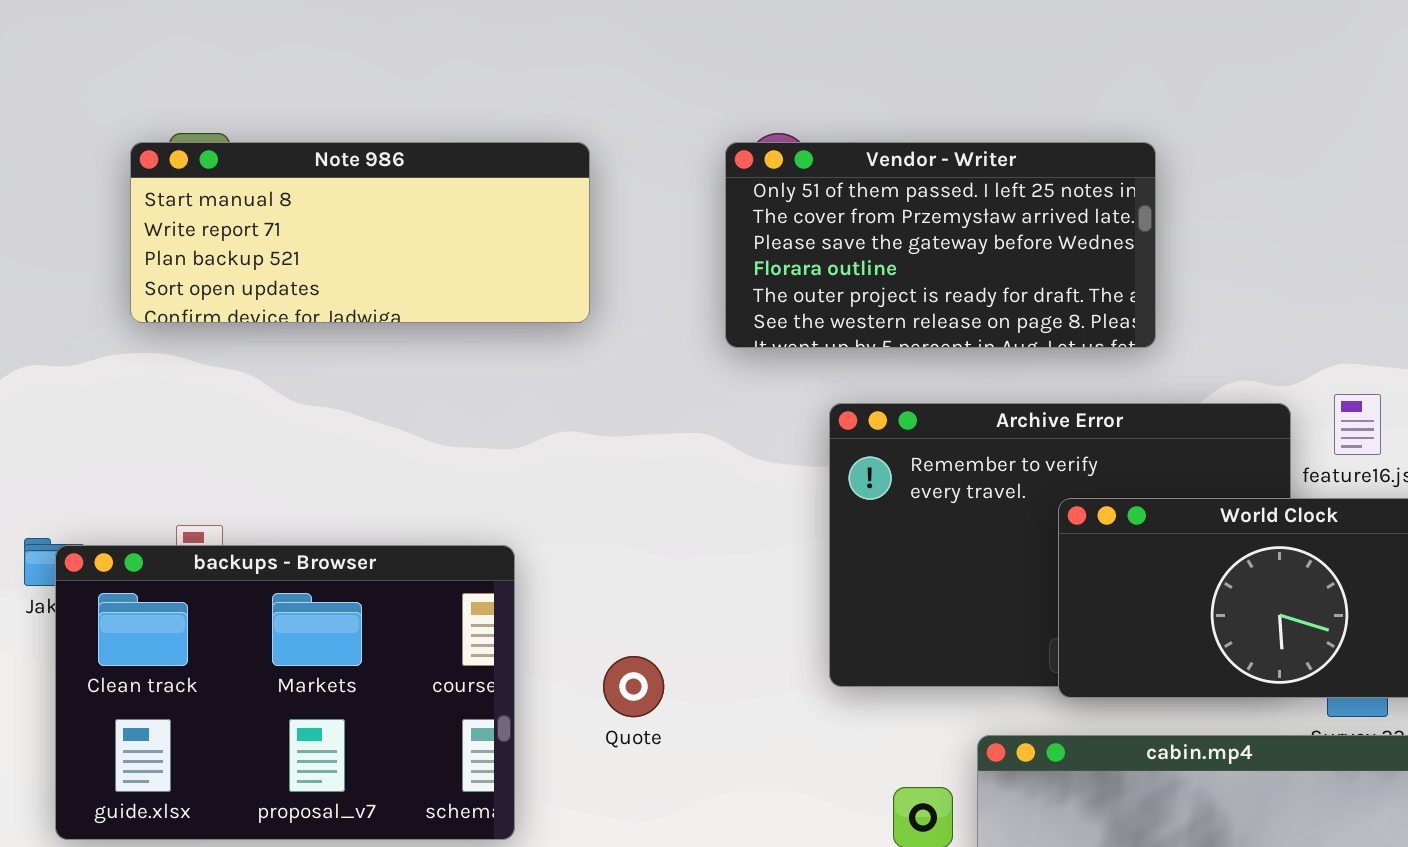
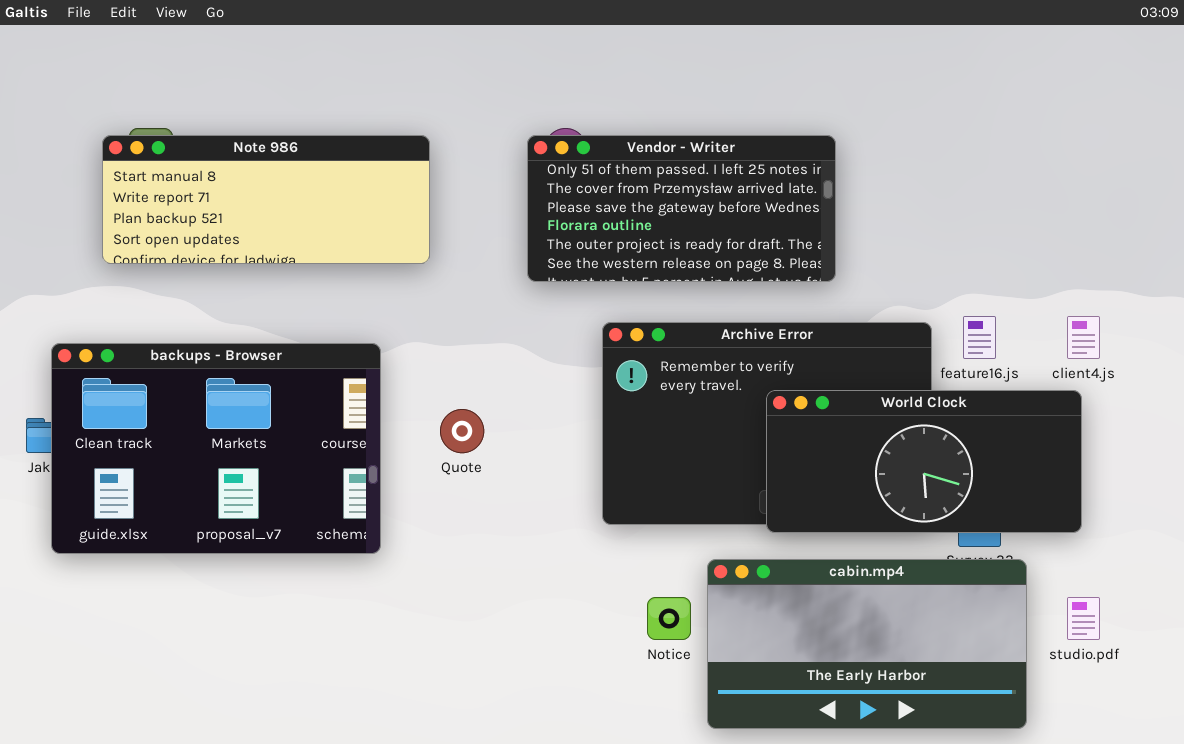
backups - Browser: [55,545,515,840] -> [51,343,381,554], moved
Quote: [603,656,664,717] -> [440,409,484,453], moved

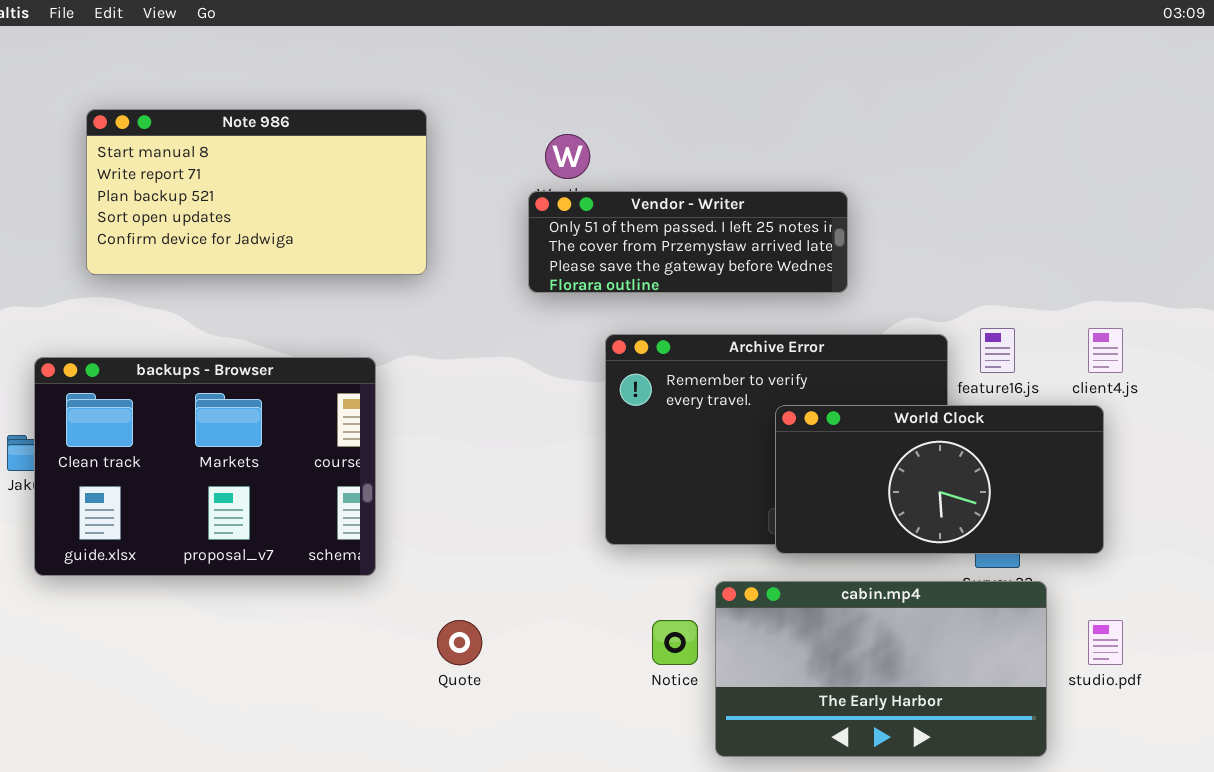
Note 986: [102,135,430,264] -> [86,109,427,275], resized
Vendor - Writer: [527,135,836,282] -> [528,191,848,293], resized
Quote: [440,409,484,453] -> [437,620,482,665], moved

